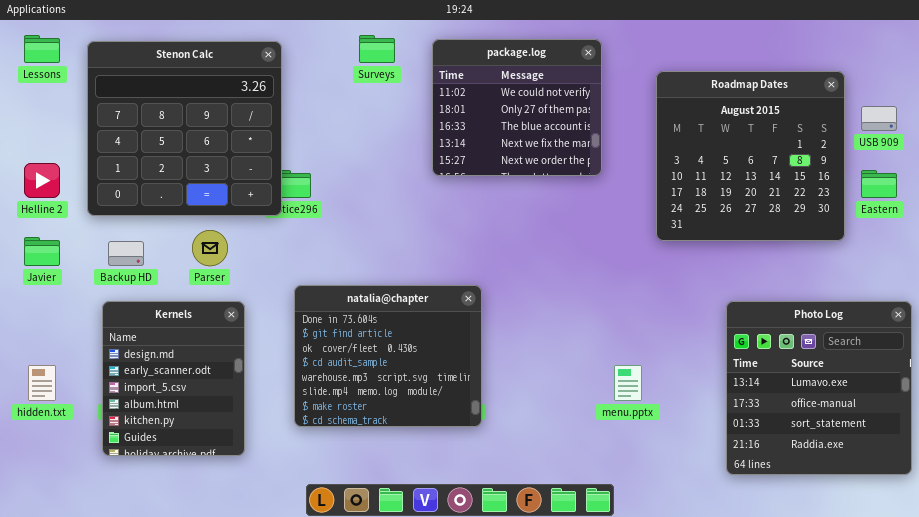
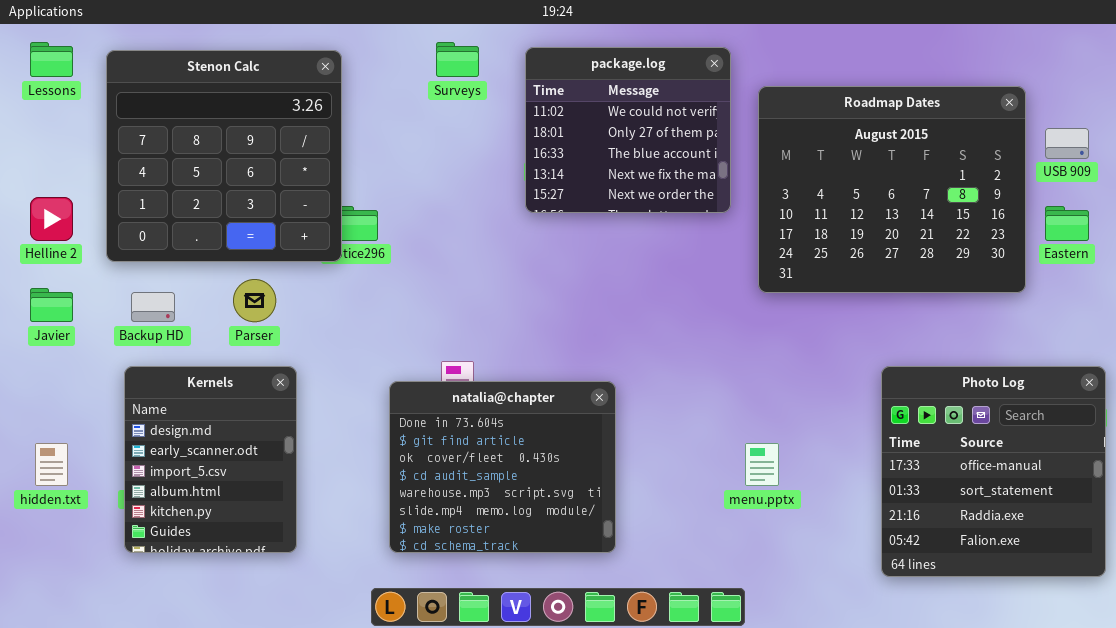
Roadmap Dates: [656,71,845,241] -> [758,86,1026,293], resized
natalia@chapter: [294,285,482,427] -> [389,381,616,553], moved
Photo Log: [726,301,912,475] -> [881,366,1106,577], scrolled down 1 row

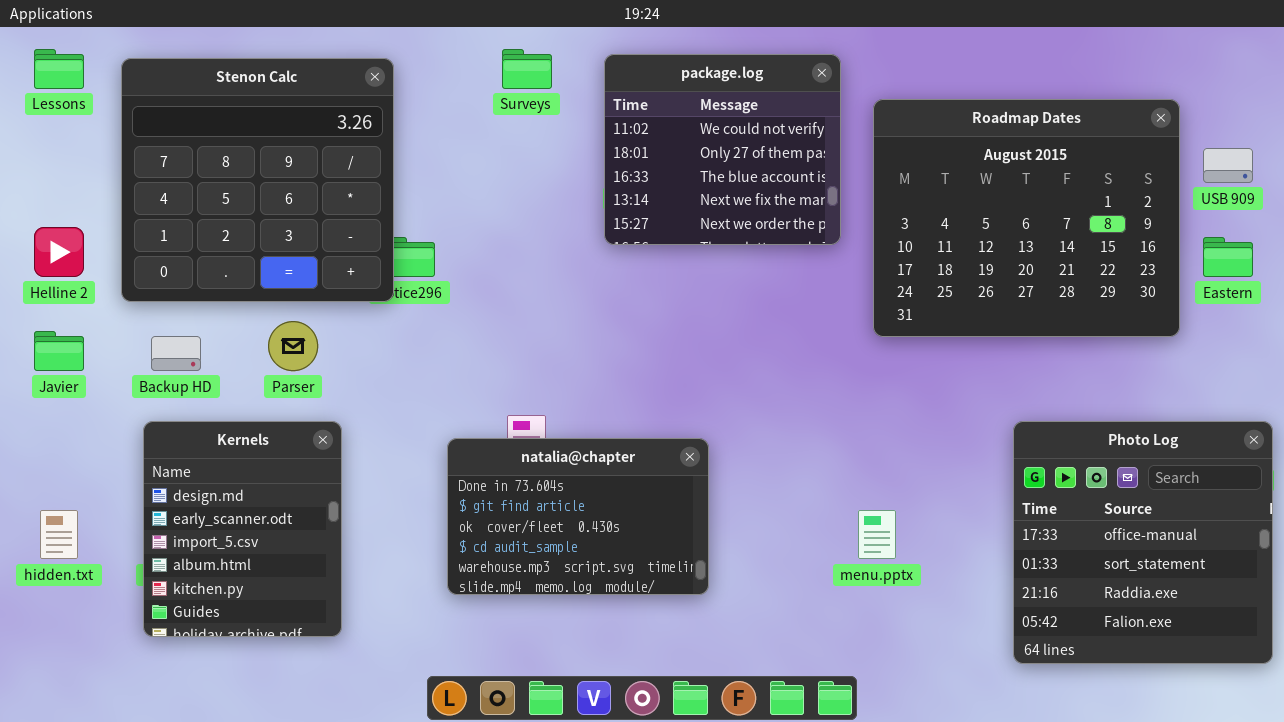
natalia@chapter: [389,381,616,553] -> [447,438,709,595], resized

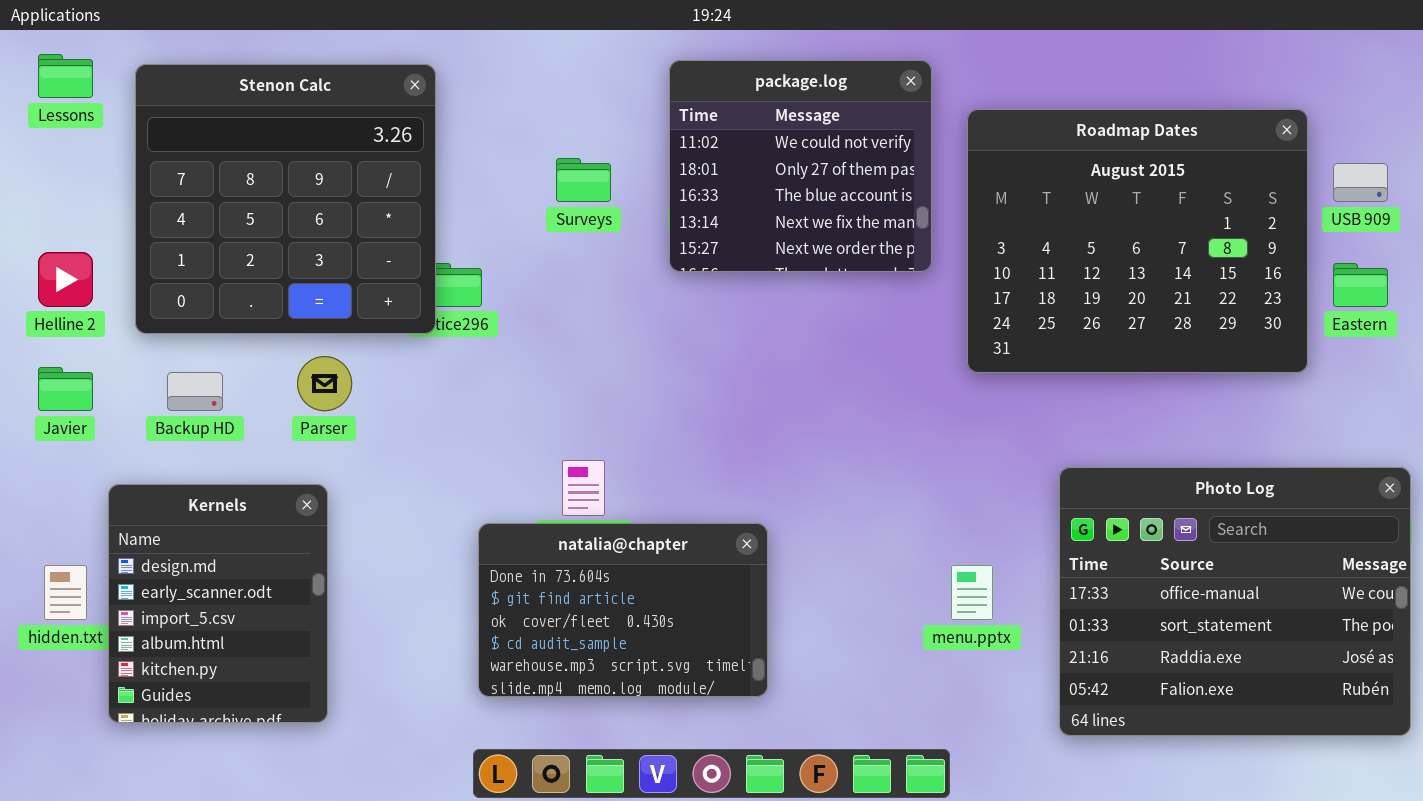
Surveys: [502,49,552,89] -> [556,158,611,202], moved
Kernels: [143,421,342,637] -> [108,484,328,723], moved
Photo Log: [1013,421,1273,664] -> [1059,467,1411,736], resized
natalia@chapter: [447,438,709,595] -> [478,523,768,697], moved

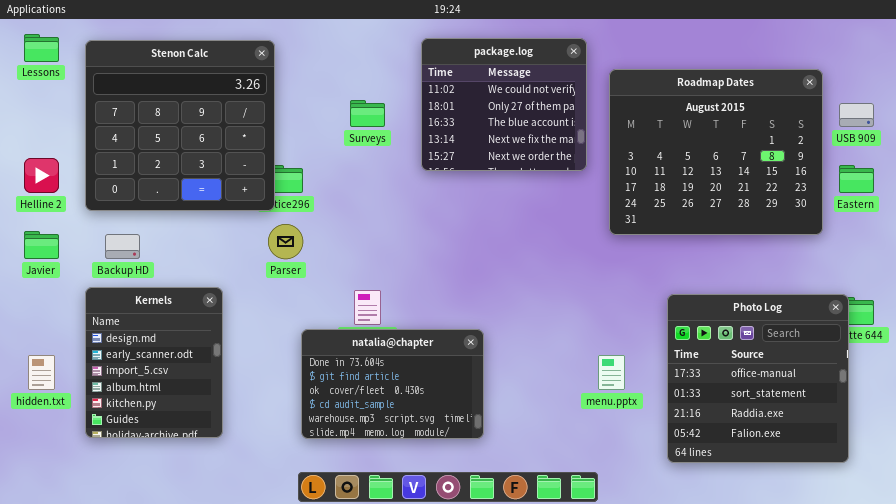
Parser: [297,356,352,411] -> [268,224,303,259], moved
Photo Log: [1059,467,1411,736] -> [667,294,849,463], resized
Kernels: [108,484,328,723] -> [85,287,223,438], moved

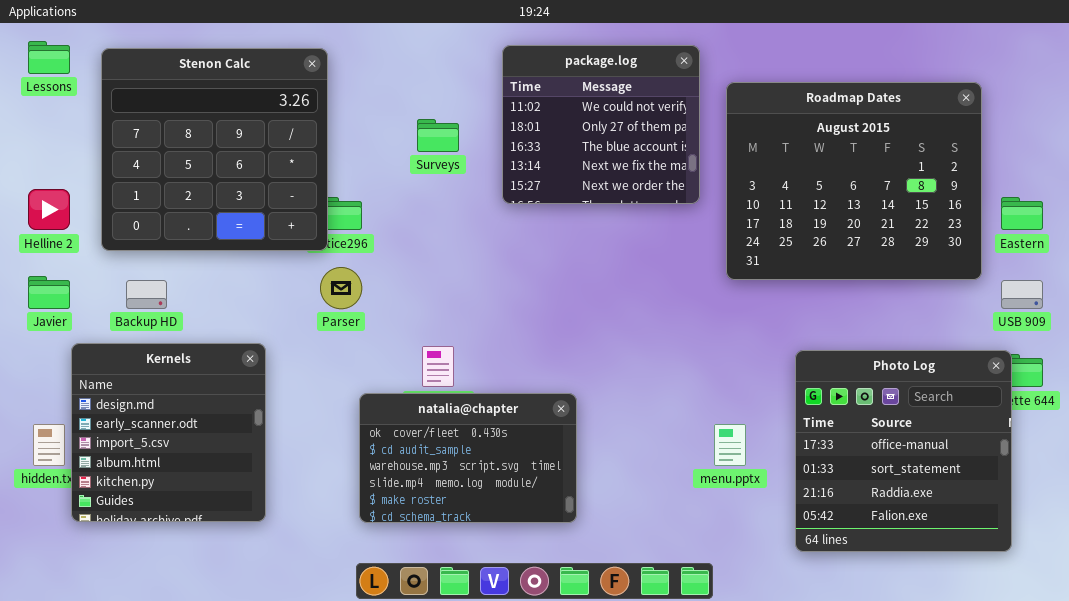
USB 909: [839,103,874,127] -> [1001,280,1043,309], moved
Kernels: [85,287,223,438] -> [71,343,266,522], resized
natalia@chapter: [301,329,484,439] -> [359,393,577,523], scrolled down 2 rows

